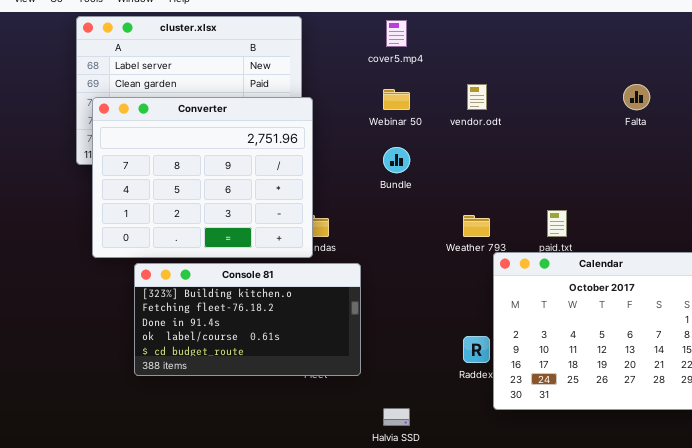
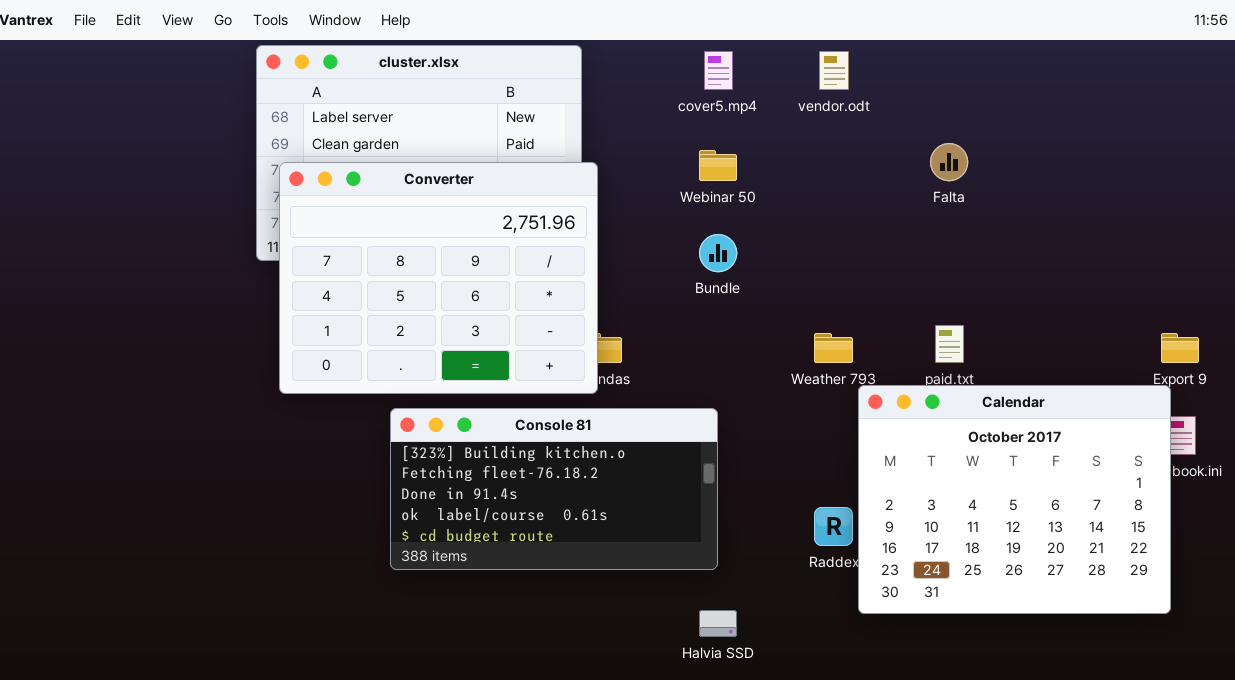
vendor.odt: [467,84,487,110] -> [819,51,849,90], moved
Falta: [623,84,650,110] -> [930,143,968,181], moved
Console 81: [134,263,361,376] -> [390,408,718,570], moved

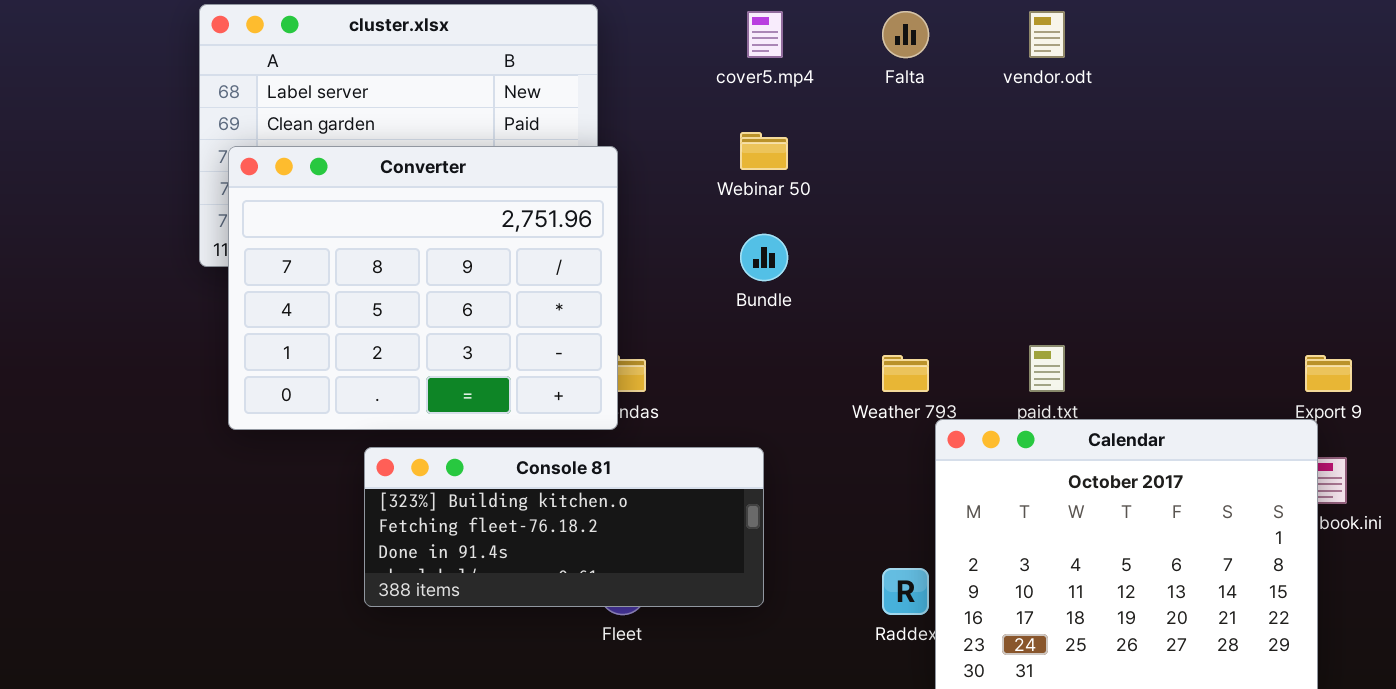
vendor.odt: [819,51,849,90] -> [1029,11,1065,58], moved
Falta: [930,143,968,181] -> [882,11,929,58], moved
Console 81: [390,408,718,570] -> [364,447,764,607], resized

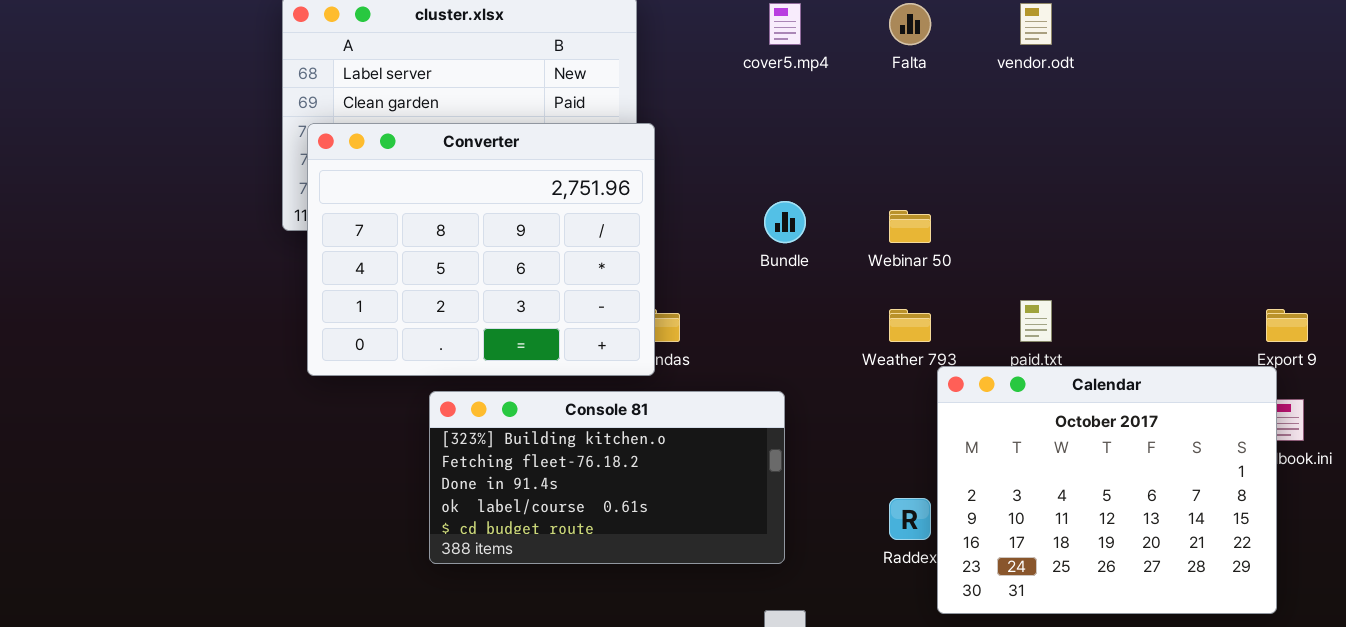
Webinar 50: [740,132,788,170] -> [889,210,931,243], moved
Console 81: [364,447,764,607] -> [429,391,785,564], resized

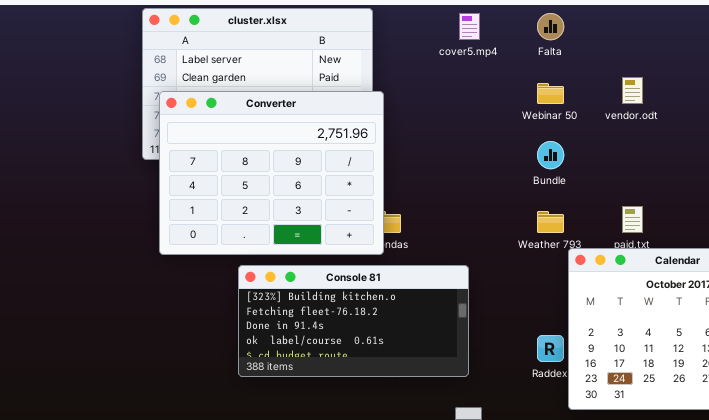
vendor.odt: [1020,3,1052,45] -> [622,77,643,104], moved
Bundle: [764,201,806,243] -> [537,141,564,169], moved
Webinar 50: [889,210,931,243] -> [537,83,564,104], moved

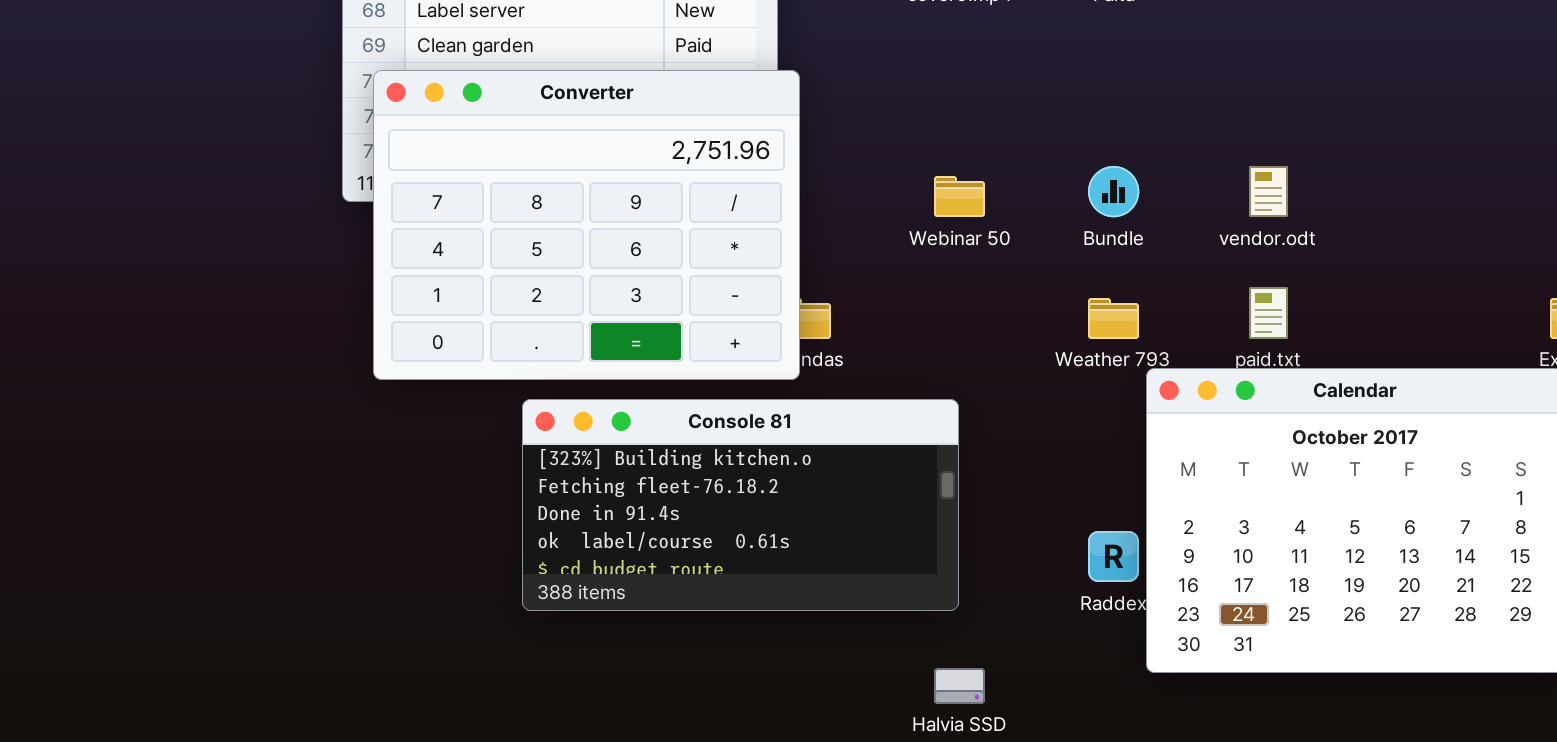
vendor.odt: [622,77,643,104] -> [1249,166,1288,217], moved
Webinar 50: [537,83,564,104] -> [934,176,985,217], moved

